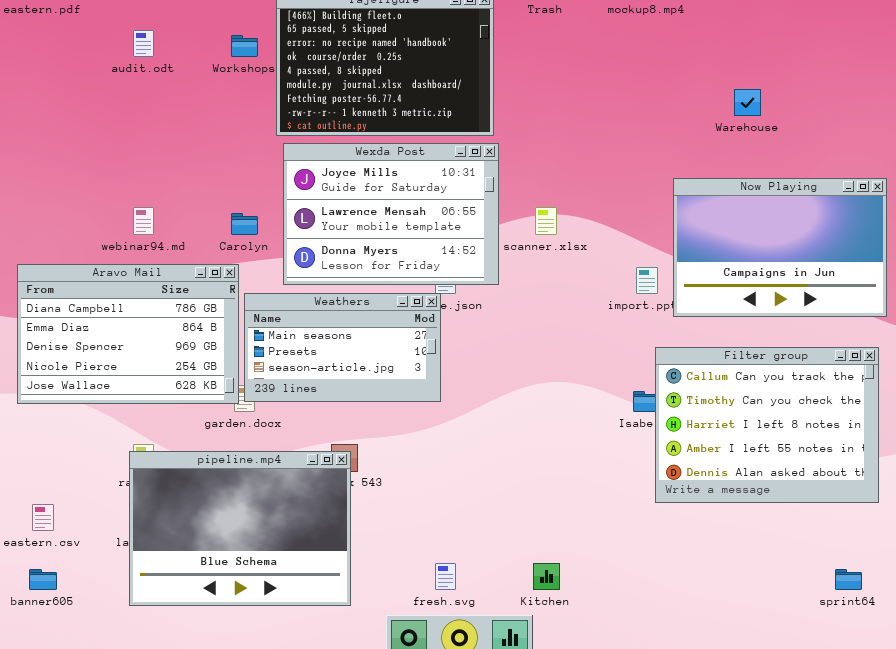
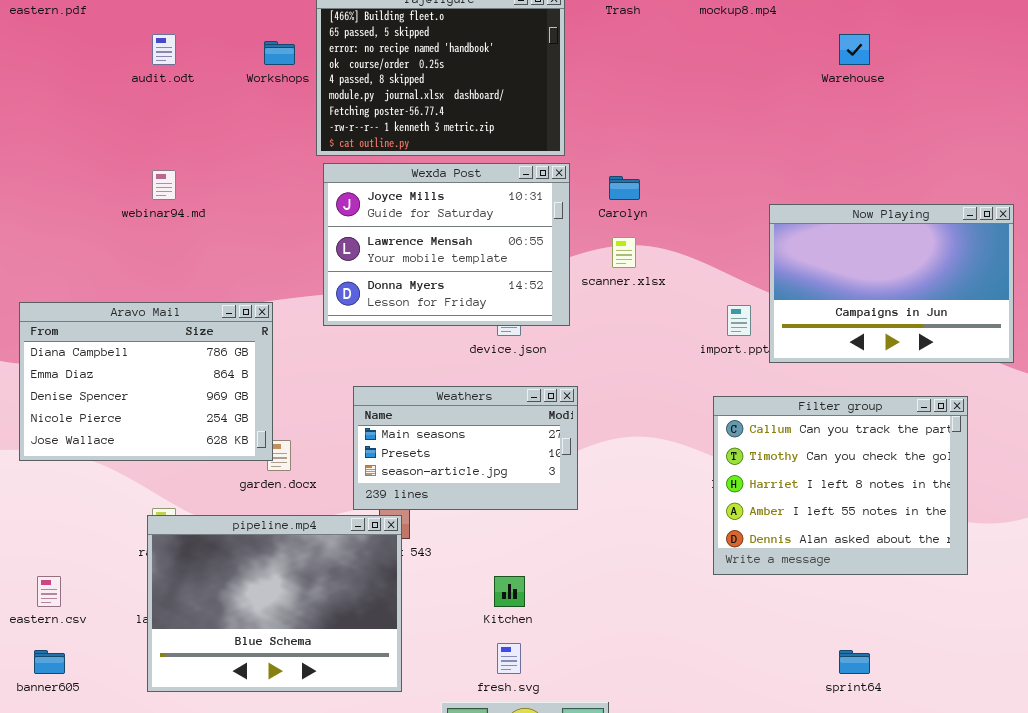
Warehouse: [734,89,761,116] -> [839,34,870,65], moved
webinar94.md: [133,207,154,235] -> [152,170,176,200], moved
Carolyn: [231,213,258,235] -> [609,176,640,200], moved
Weathers: [244,293,441,402] -> [353,386,578,510], moved
Filter group: [655,347,879,503] -> [713,396,968,575], moved
Kitchen: [533,563,560,590] -> [494,576,525,607], moved
sprint64: [835,569,862,590] -> [839,650,870,674], moved

